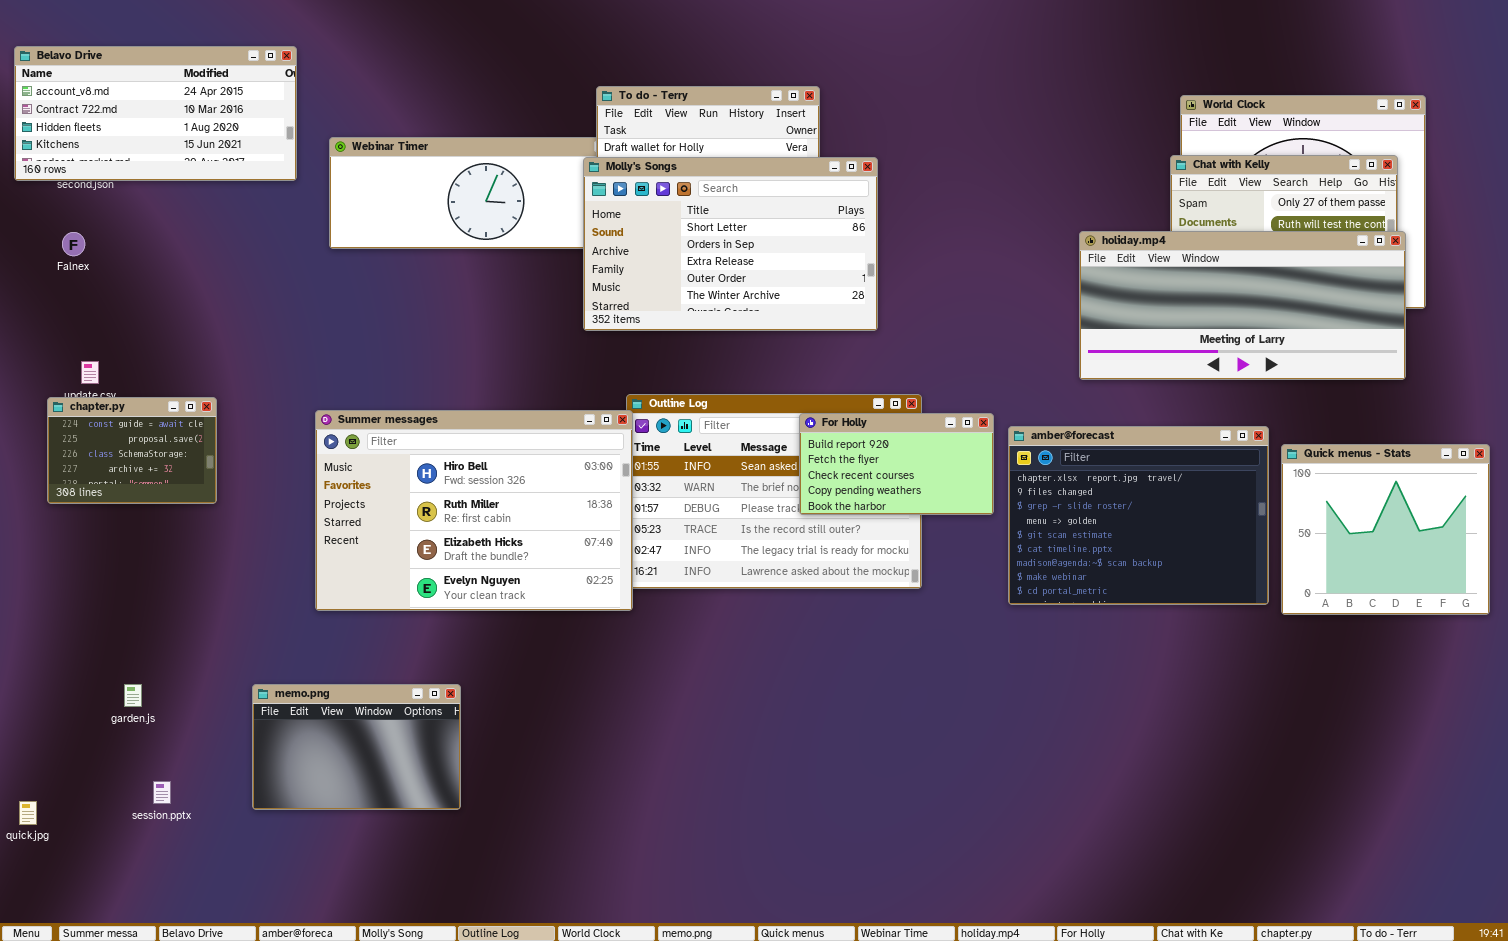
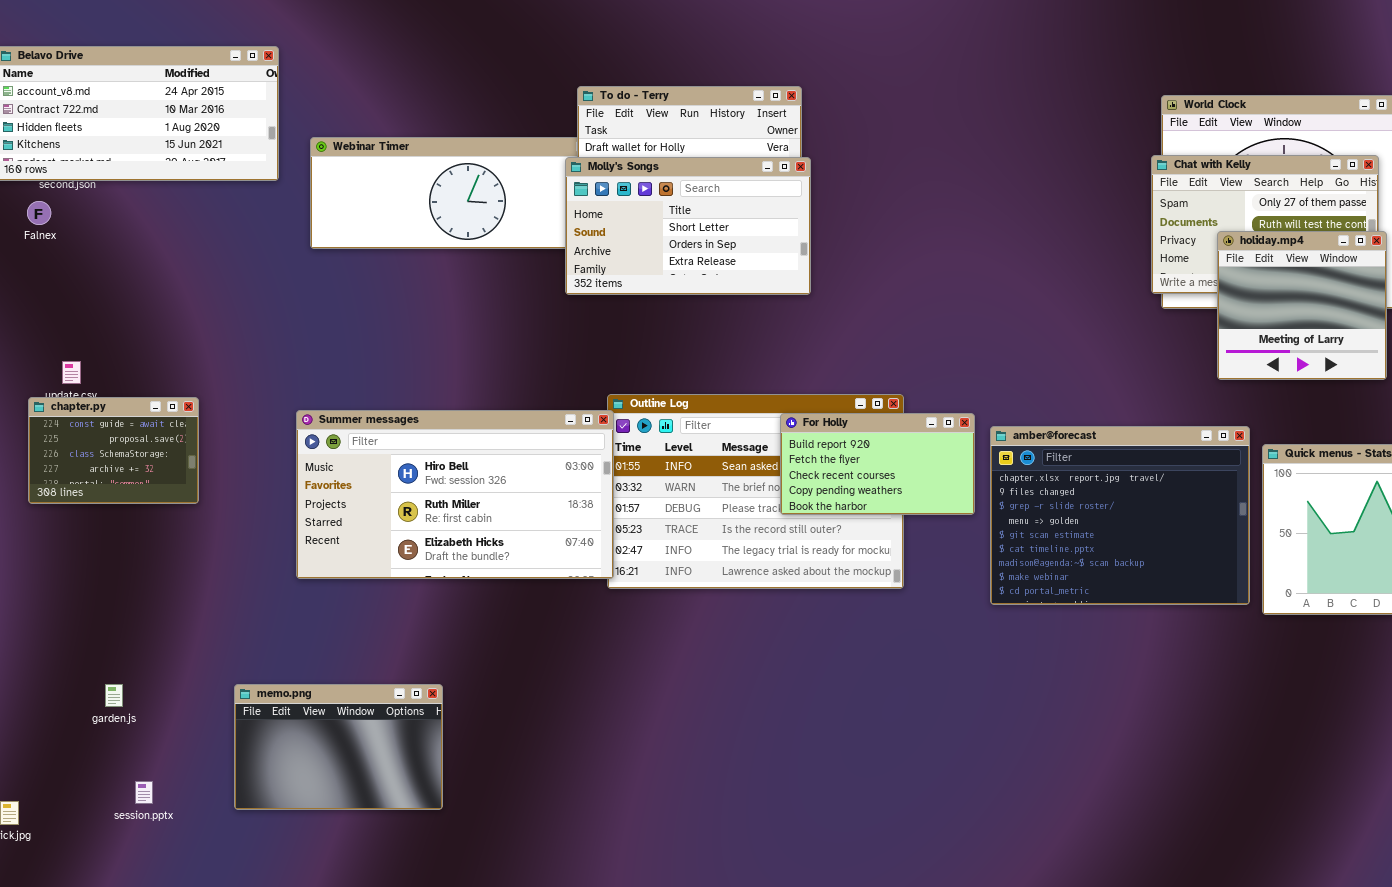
Molly's Songs: [583,157,878,331] -> [565,157,811,295], resized
holiday.mp4: [1079,231,1406,380] -> [1217,231,1387,380], resized
Falnex: [62,232,85,256] -> [27,201,51,225], moved
Summer messages: [315,410,633,611] -> [296,410,614,579], resized

